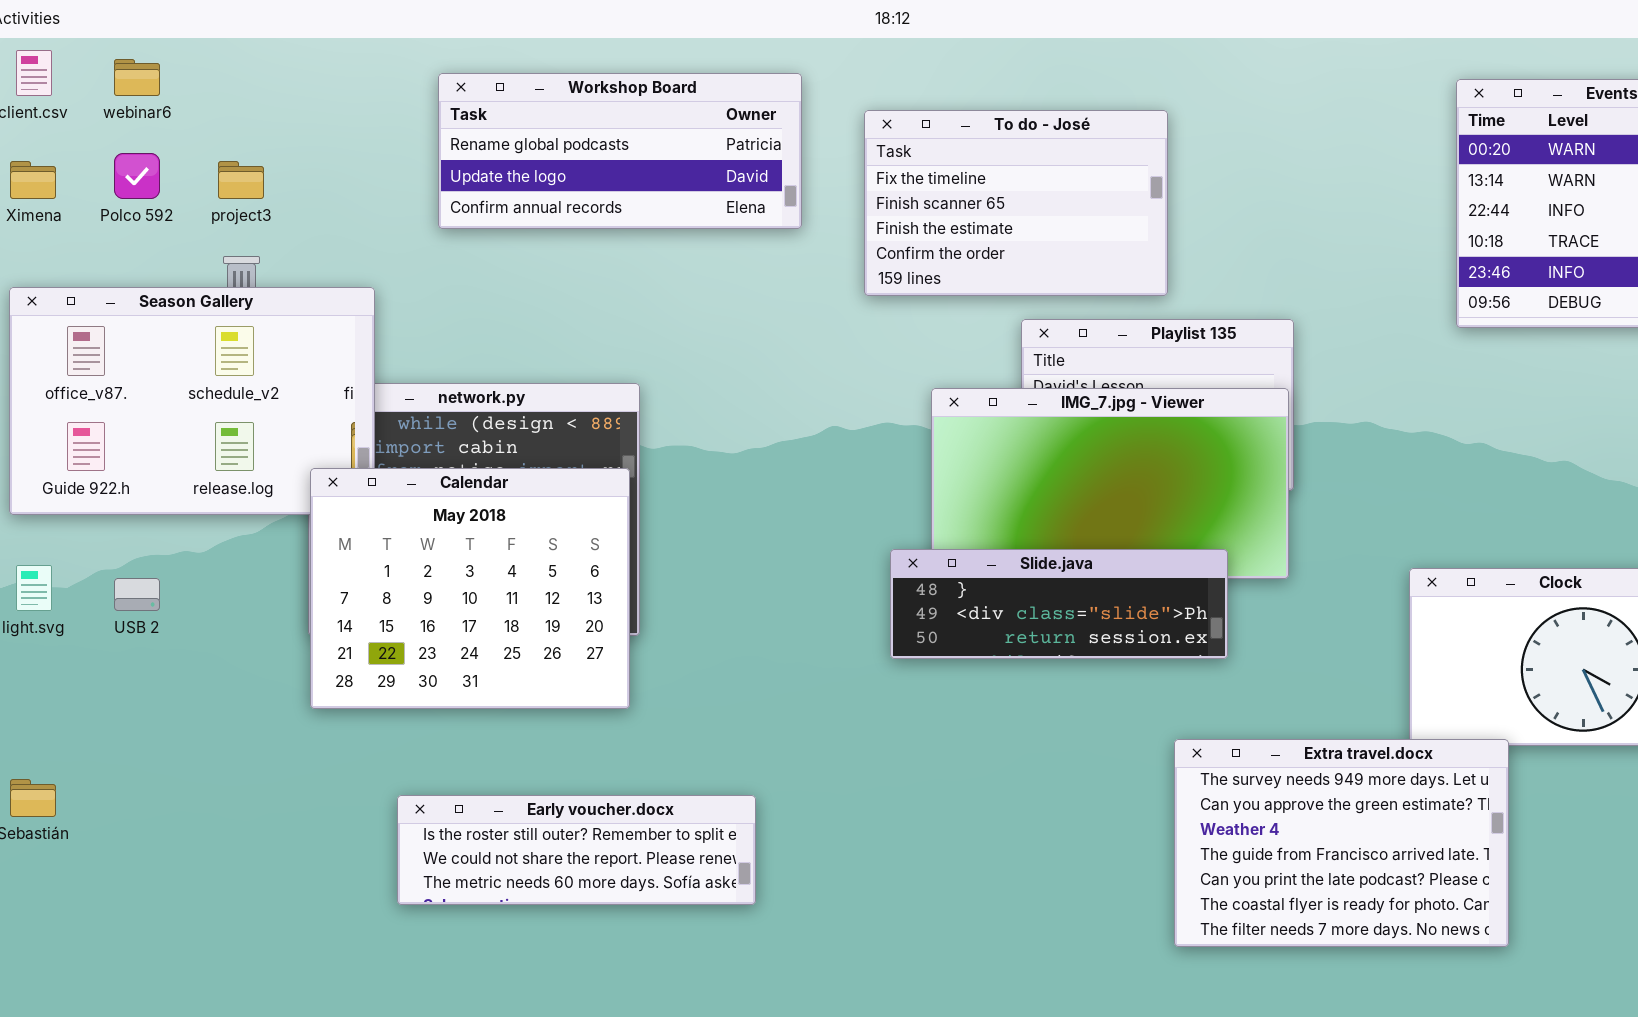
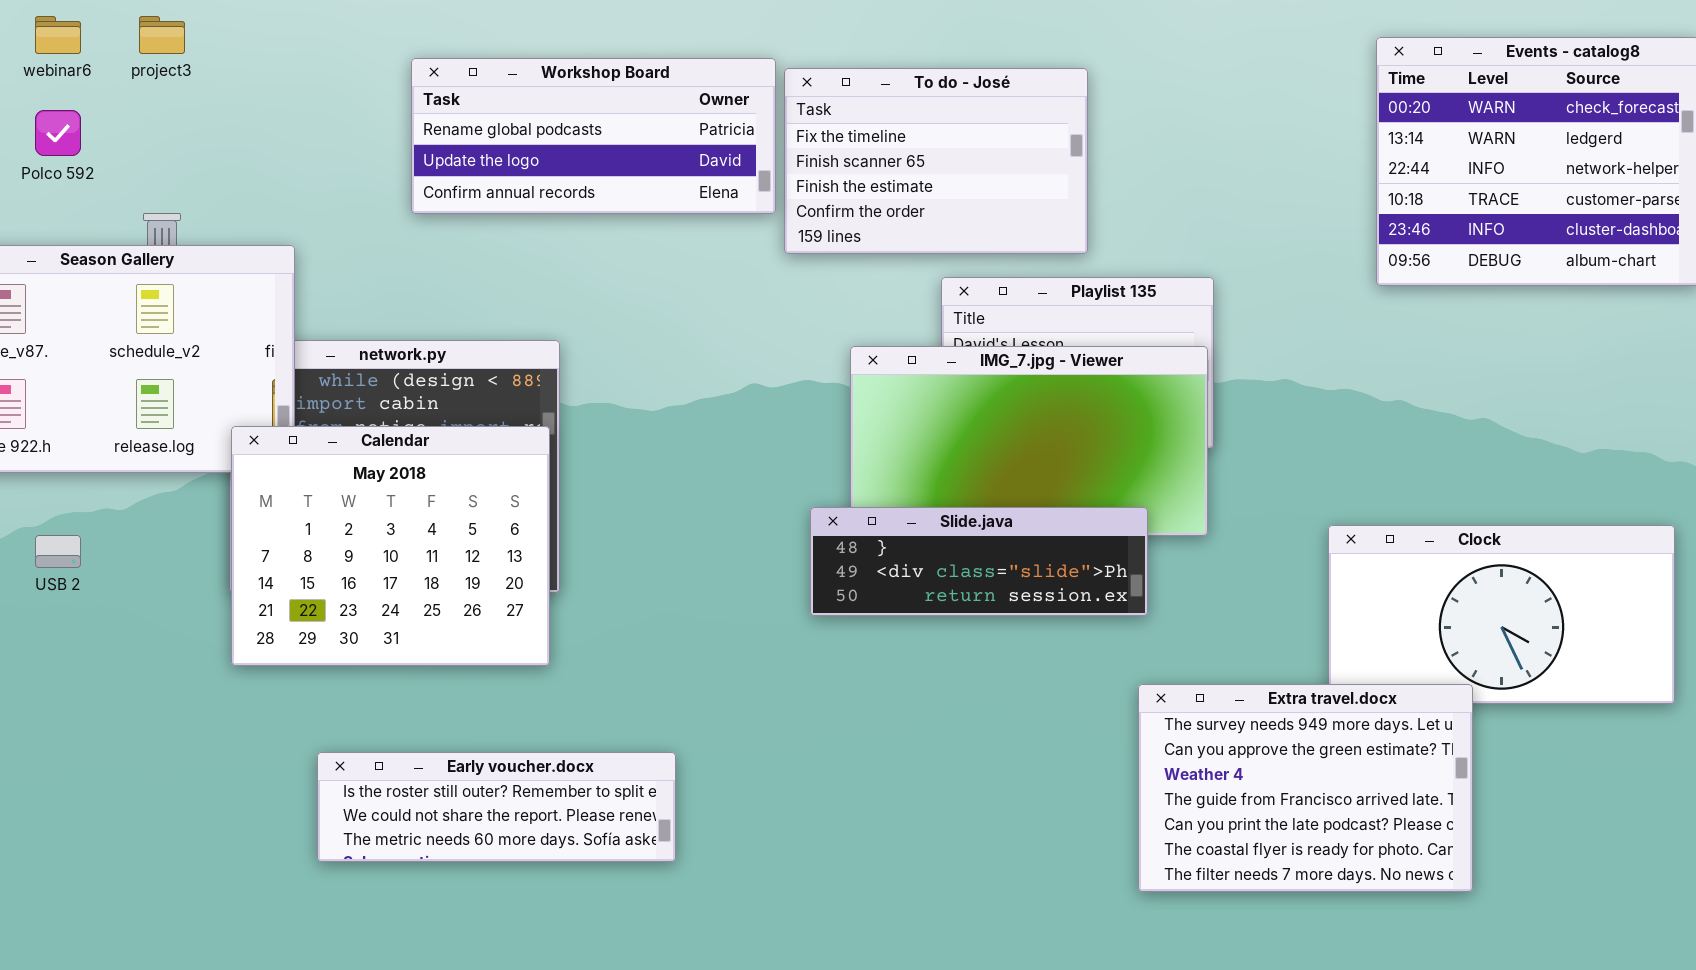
Workshop Board: [438,73,802,229] -> [411,58,776,214], moved
project3: [218,161,264,199] -> [139,16,185,54], moved
Extra travel.docx: [1174,739,1509,947] -> [1138,684,1473,892], moved

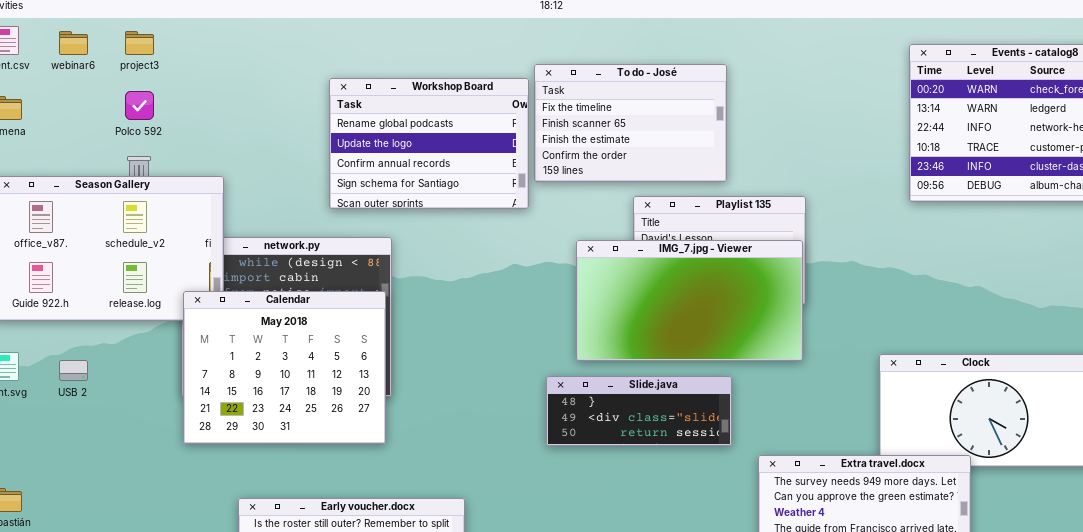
Workshop Board: [411,58,776,214] -> [329,78,529,209], moved, resized
Polco 592: [35,110,81,156] -> [125,91,154,120], moved
Slide.java: [810,507,1148,616] -> [546,376,732,446], moved, resized

